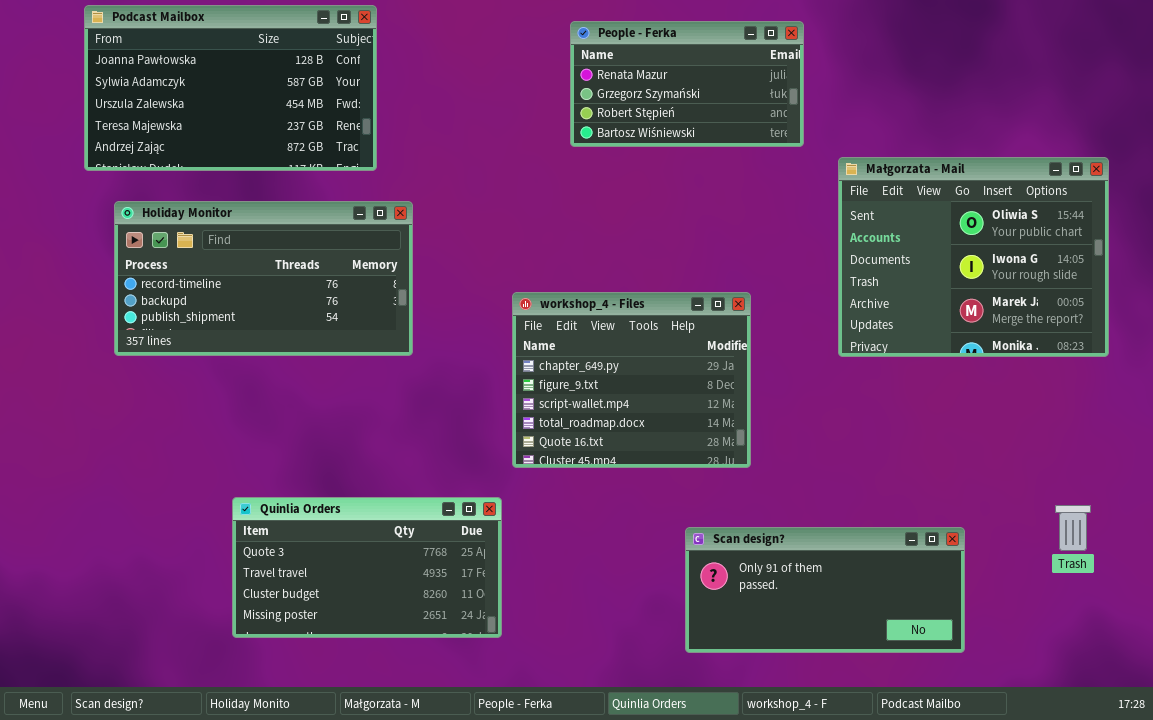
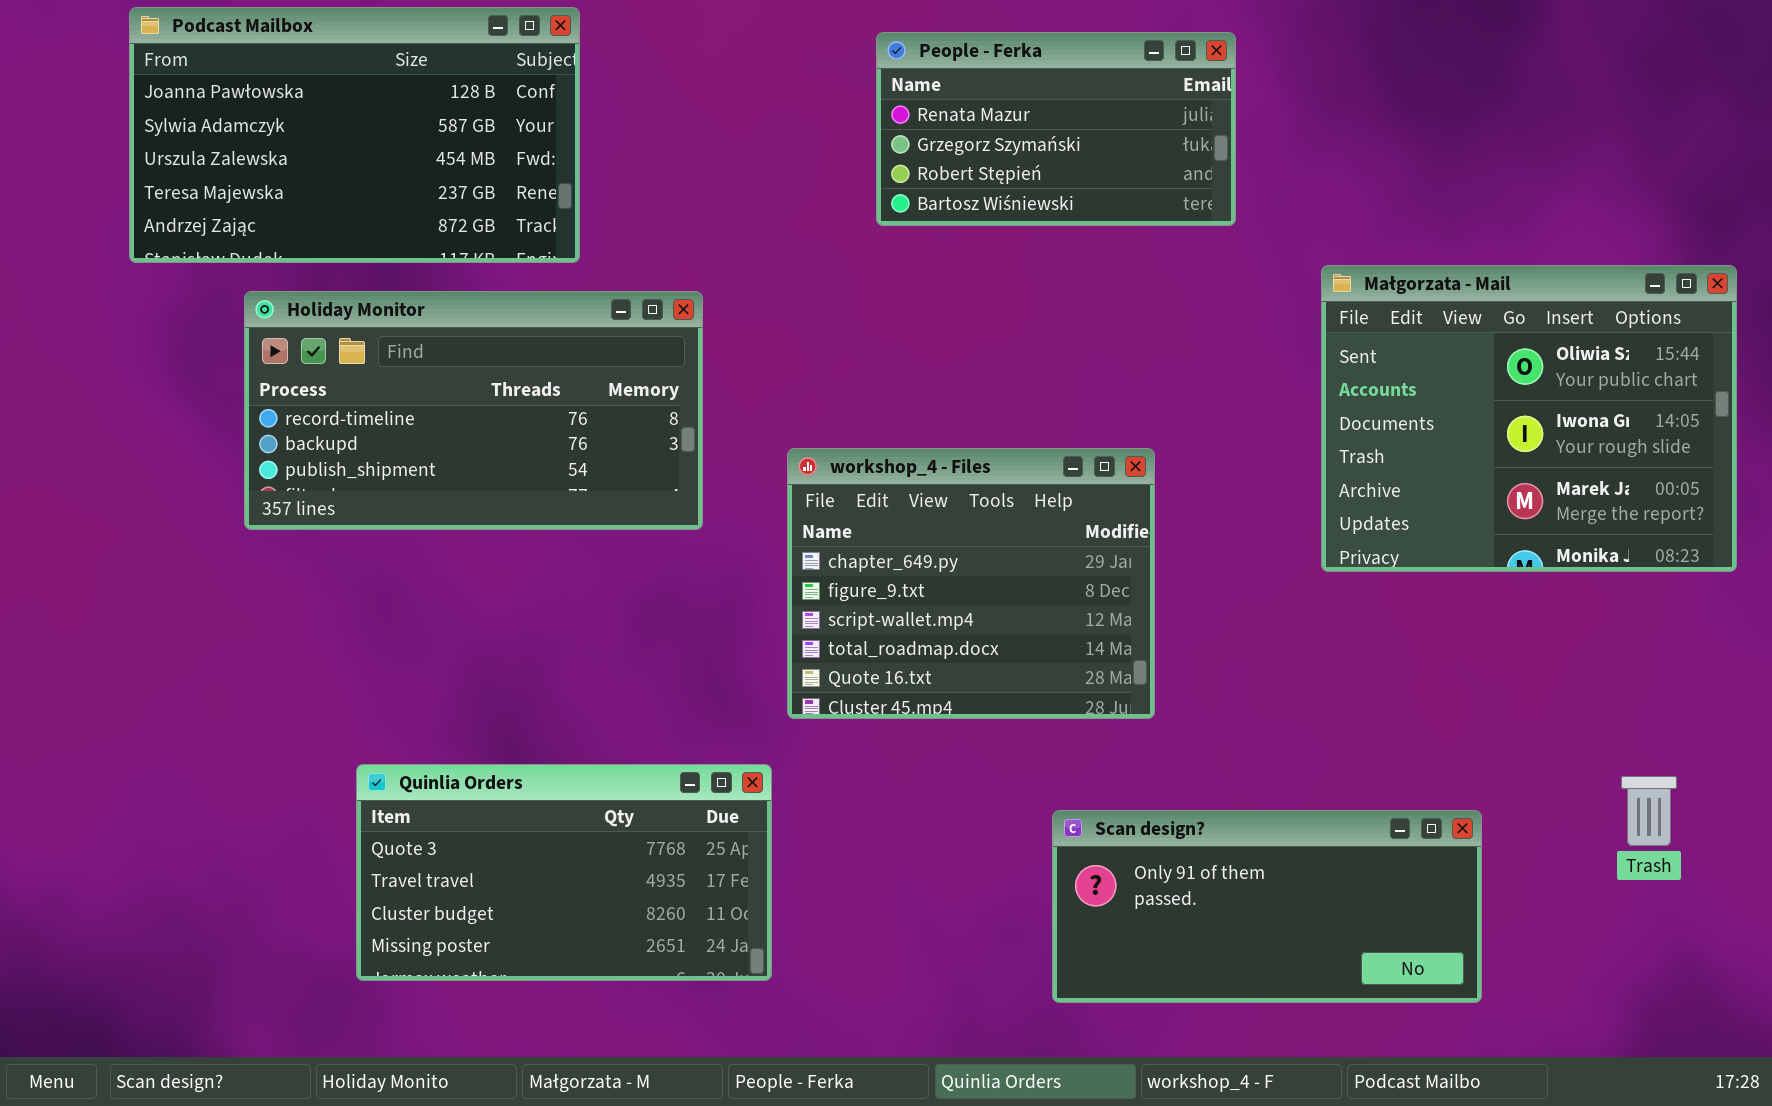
Małgorzata - Mail: [838,157,1109,357] -> [1321,265,1737,572], moved
Holiday Monitor: [114,201,413,356] -> [244,291,703,530], moved

